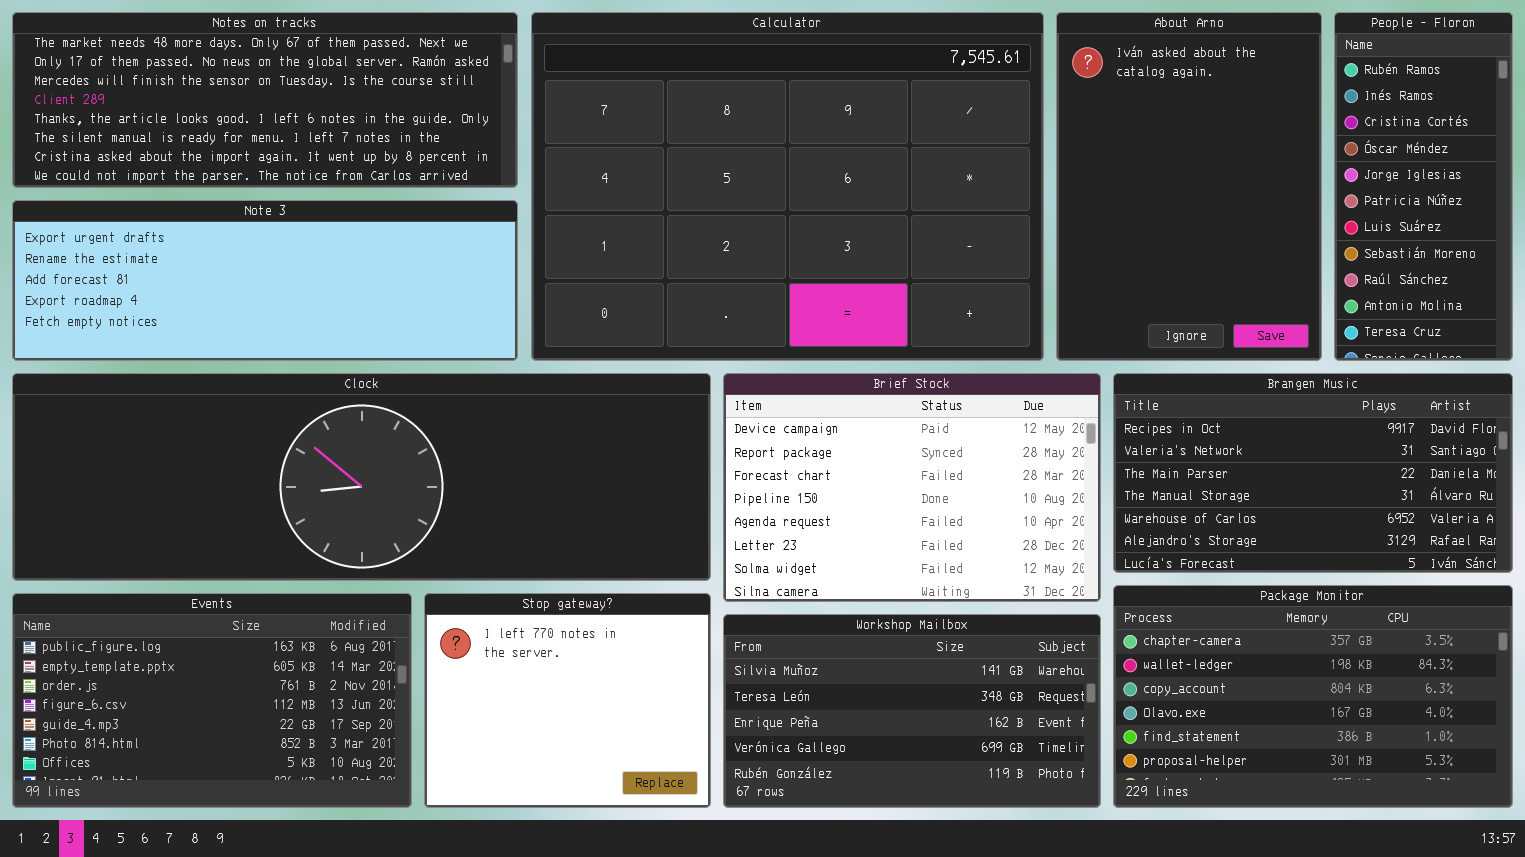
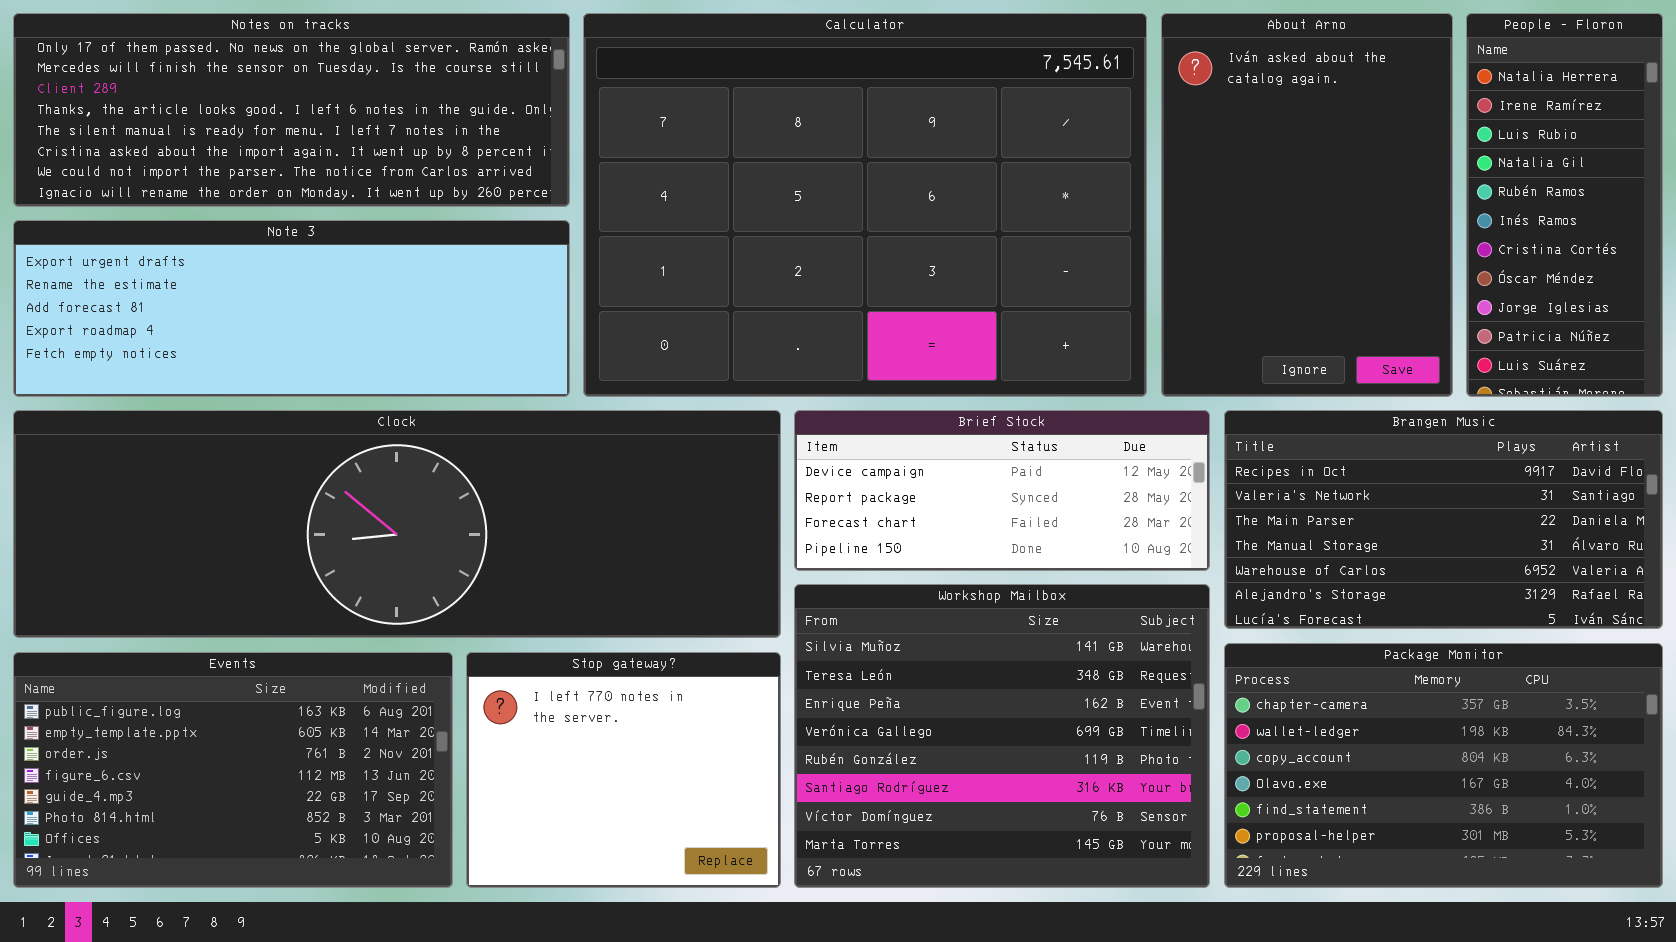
Notes on tracks: [12,12,518,188] -> [13,13,570,207], scrolled down 1 row
People - Floron: [1334,12,1513,361] -> [1466,13,1663,397], scrolled up 4 rows
Brief Stock: [723,373,1101,602] -> [794,410,1210,571], resized
Workshop Mailbox: [723,614,1101,808] -> [794,584,1210,888], resized

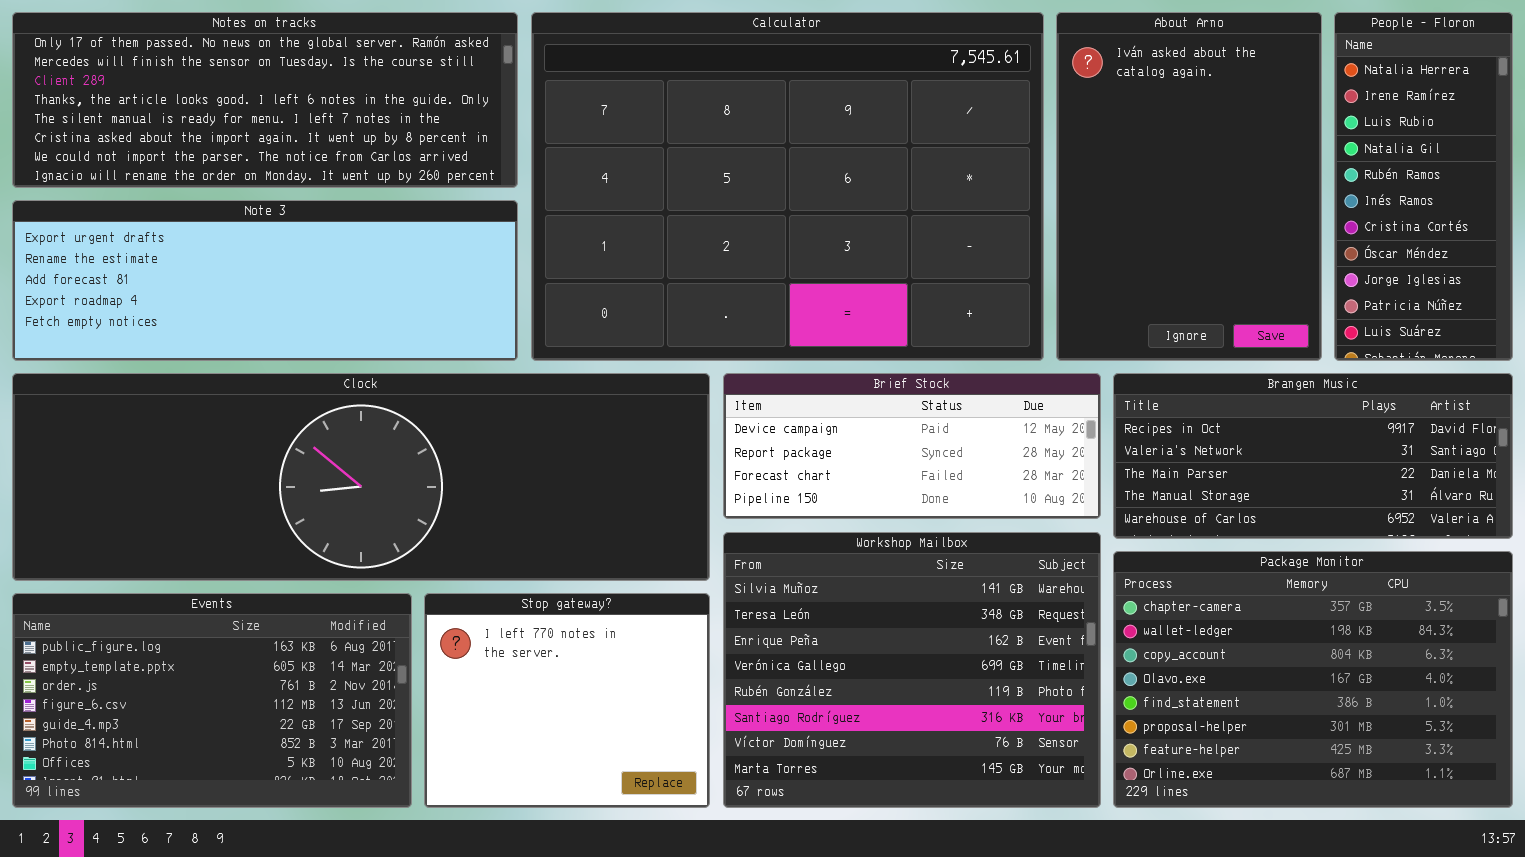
Brangen Music: [1224,410,1663,629] -> [1113,373,1513,539], resized
Package Monitor: [1224,643,1663,888] -> [1113,551,1513,808], resized

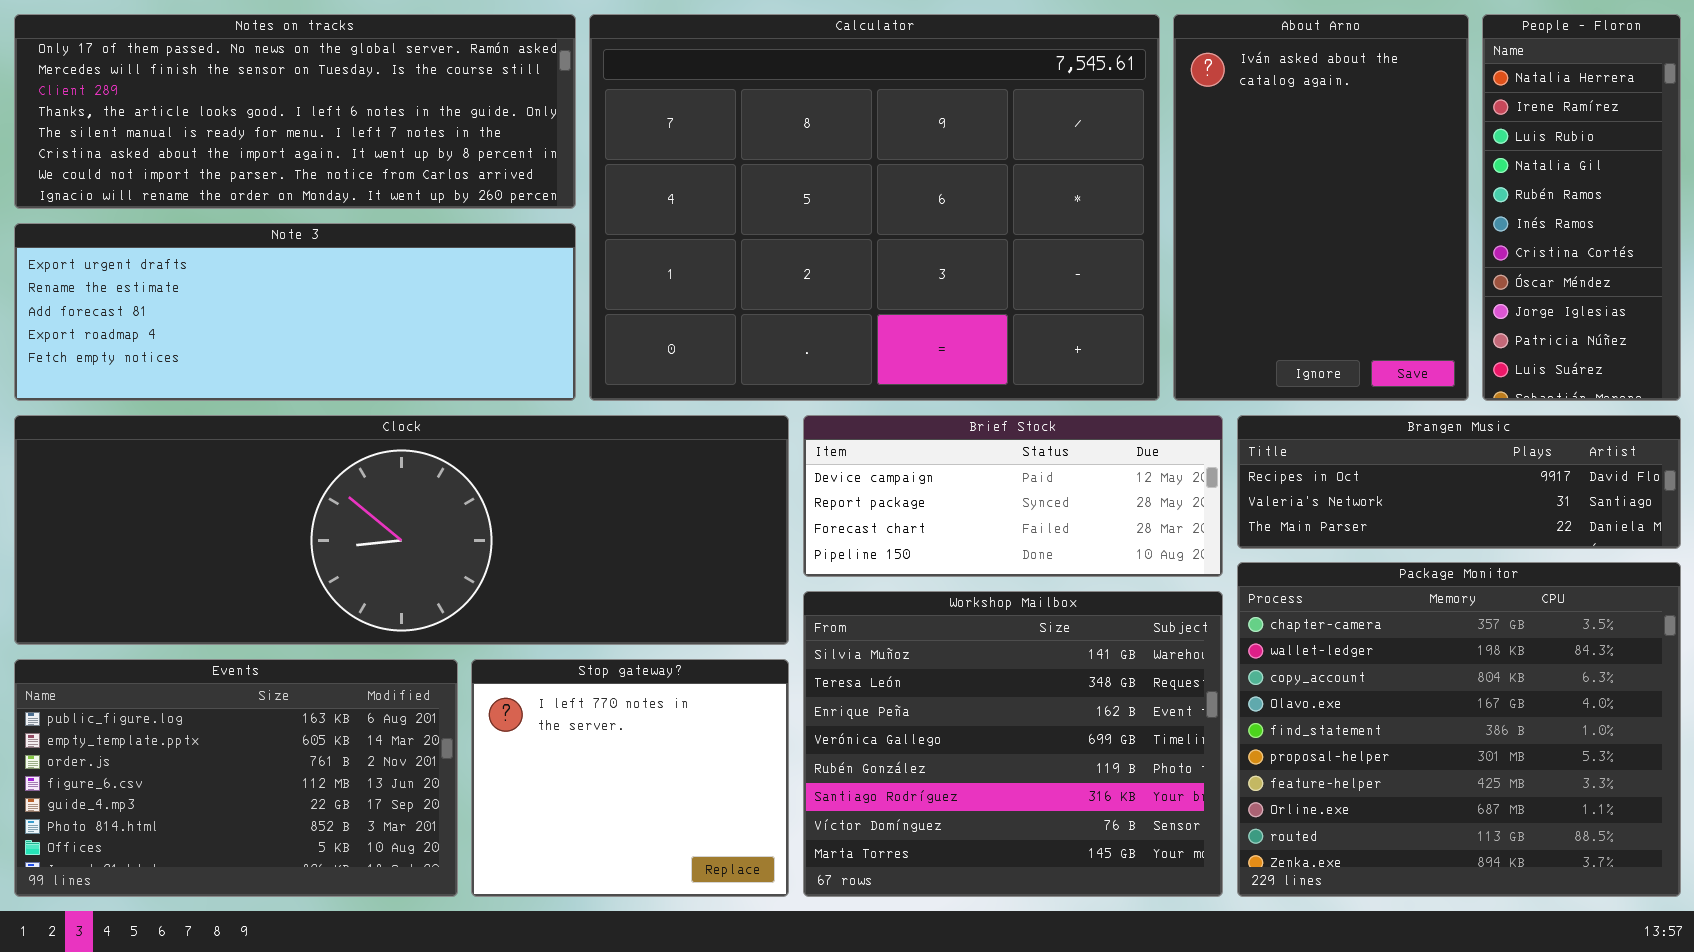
Brangen Music: [1113,373,1513,539] -> [1237,415,1681,549], resized
Package Monitor: [1113,551,1513,808] -> [1237,562,1681,897], resized

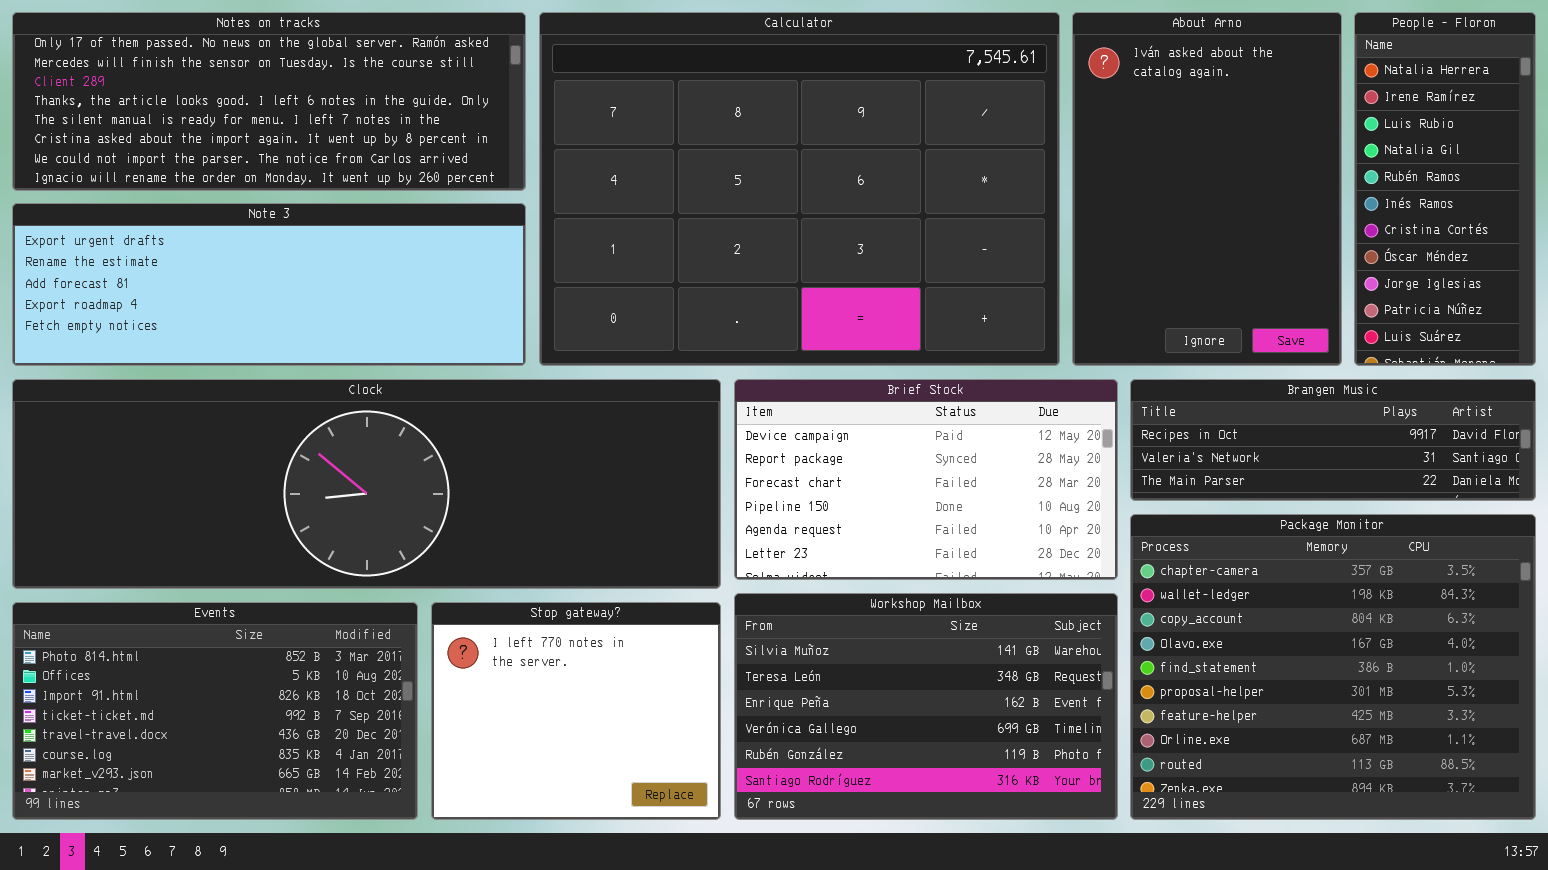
Brief Stock: [803,415,1223,577] -> [734,379,1118,580], resized
Workshop Mailbox: [803,591,1223,897] -> [734,593,1118,820], resized
Events: [14,659,458,897] -> [12,602,418,820], scrolled down 5 rows

